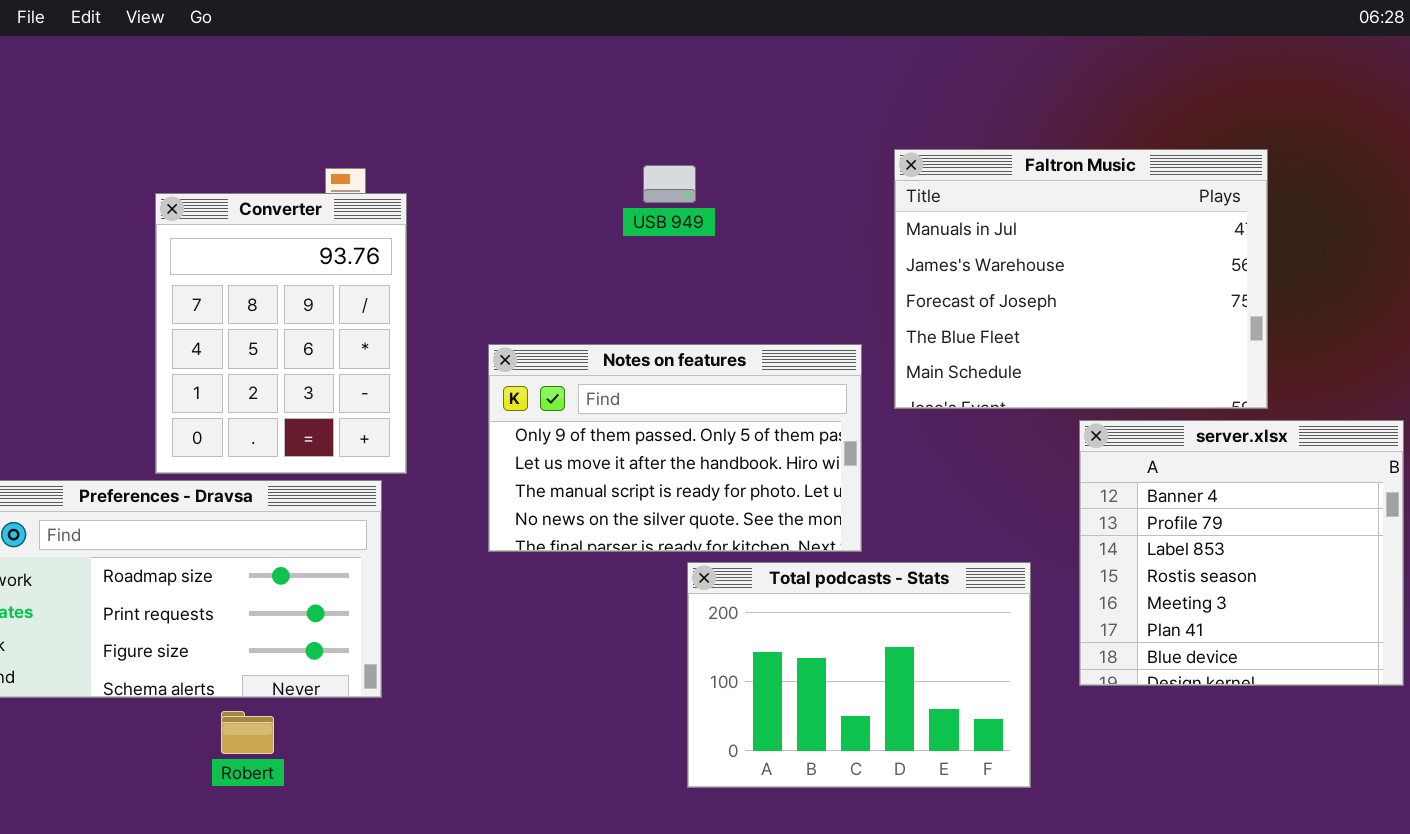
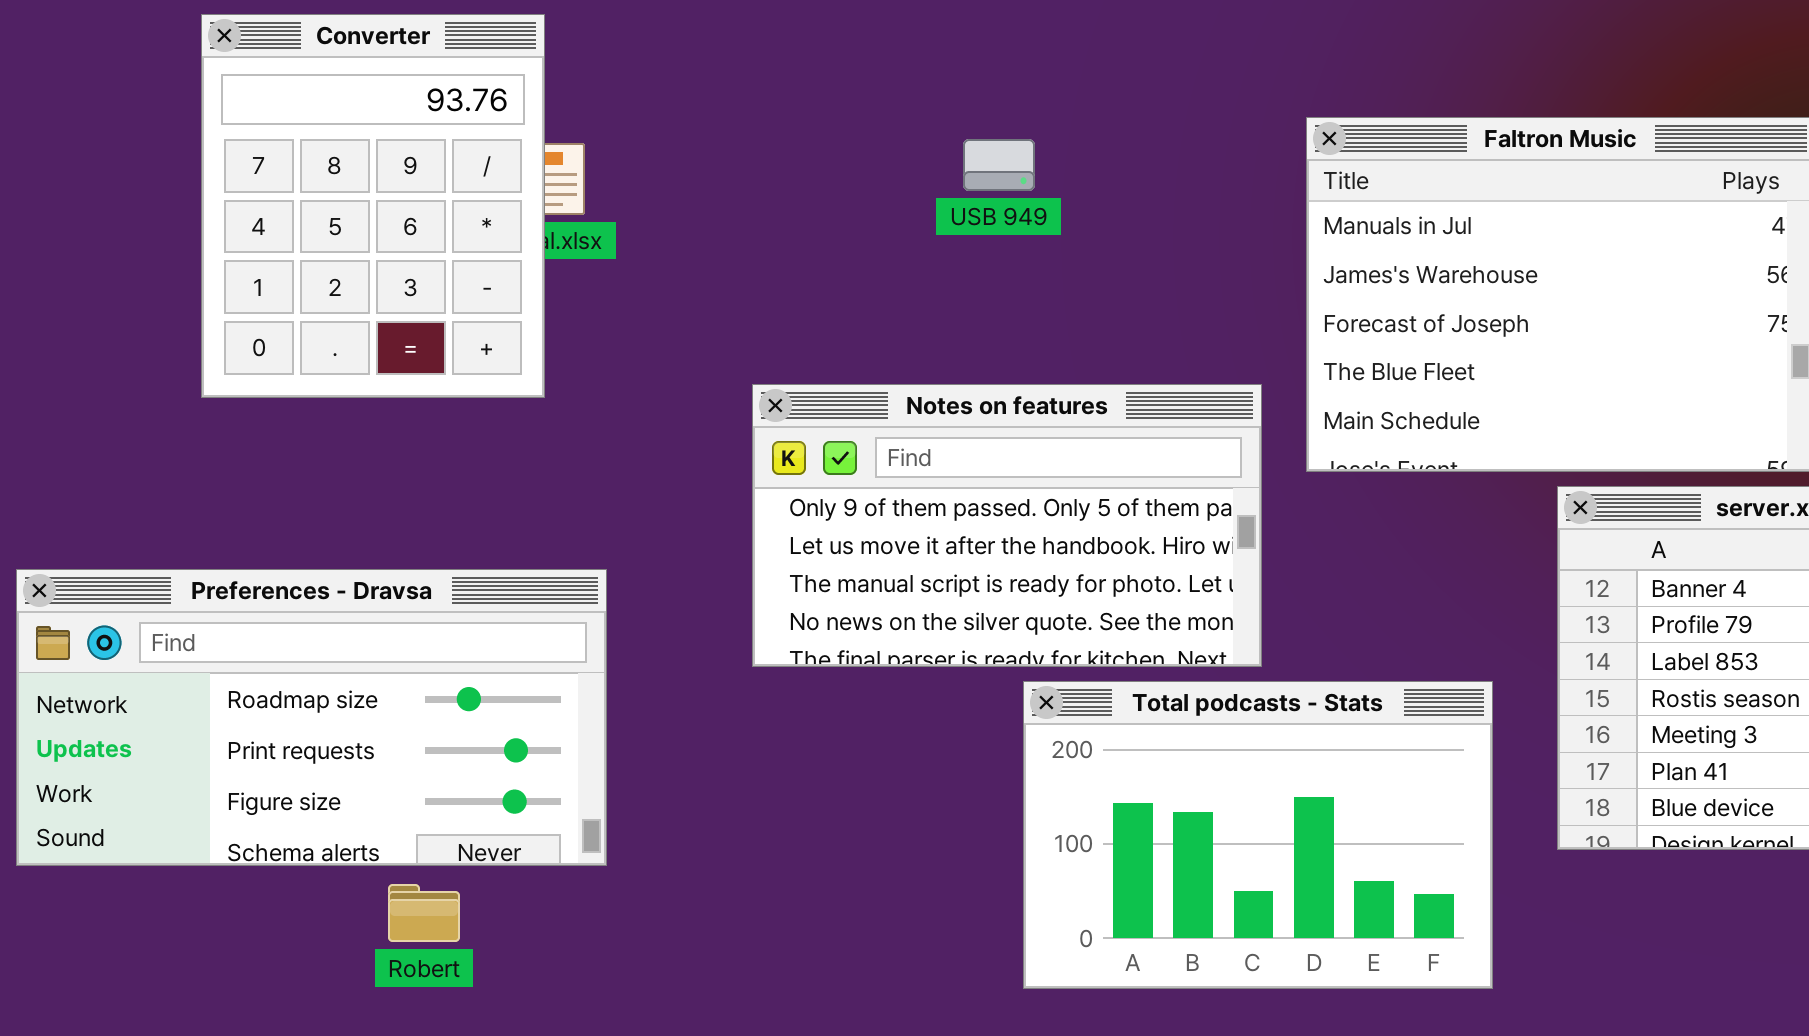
Converter: [155,193,407,474] -> [201,14,545,398], moved

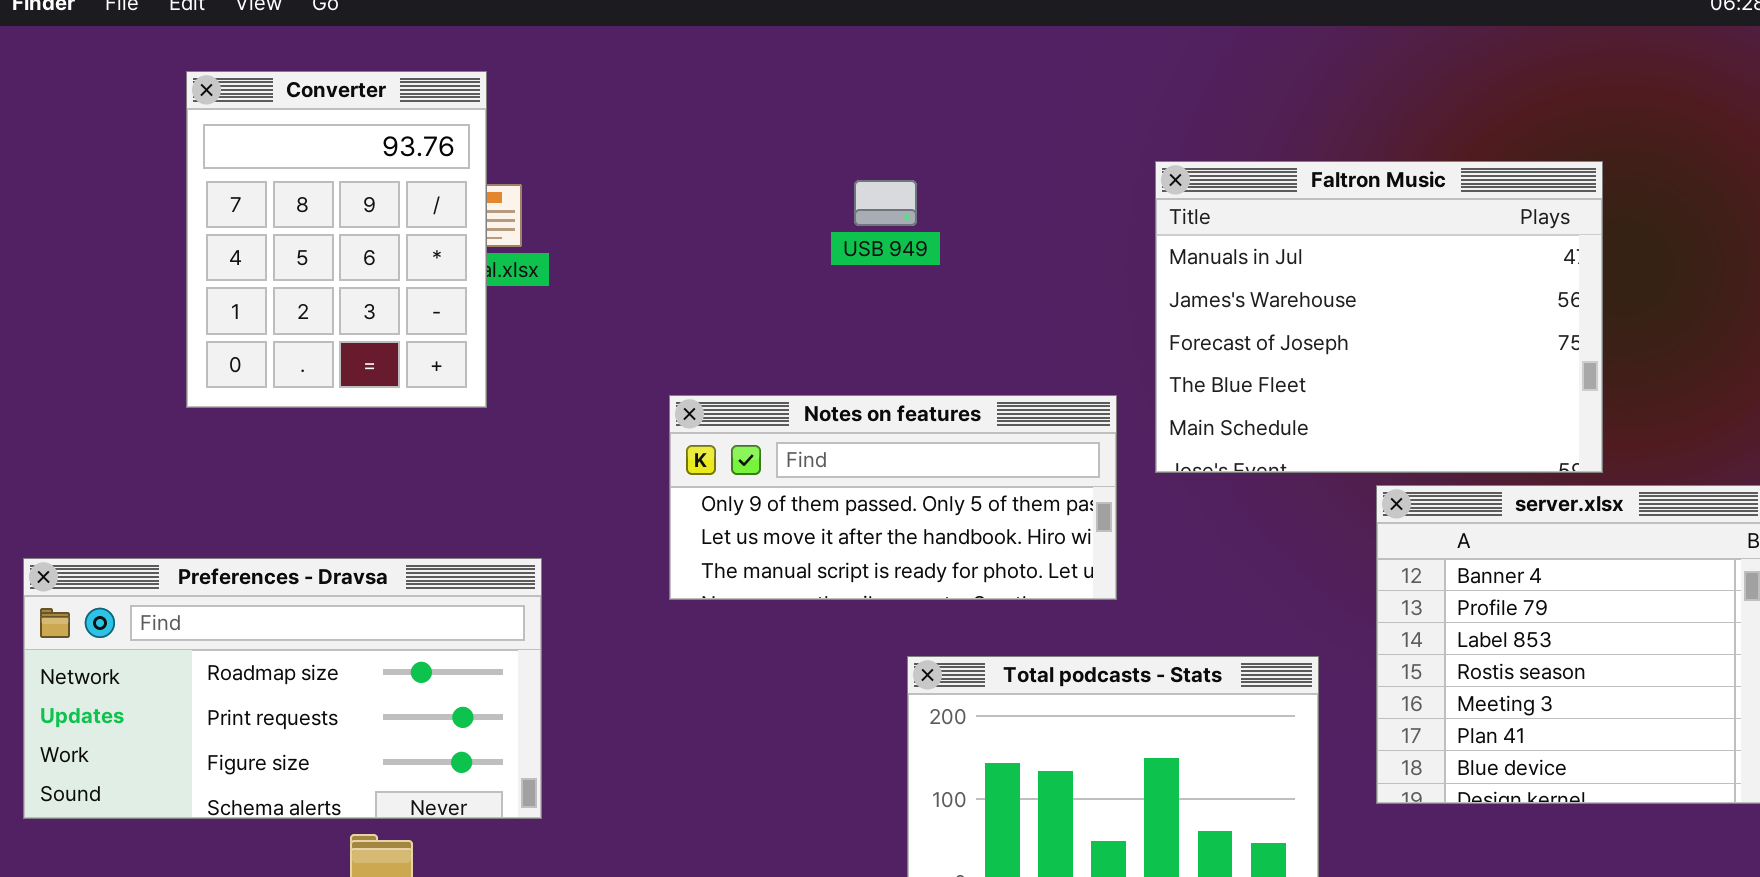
Notes on features: [752,384,1262,667] -> [669,395,1117,600], resized

